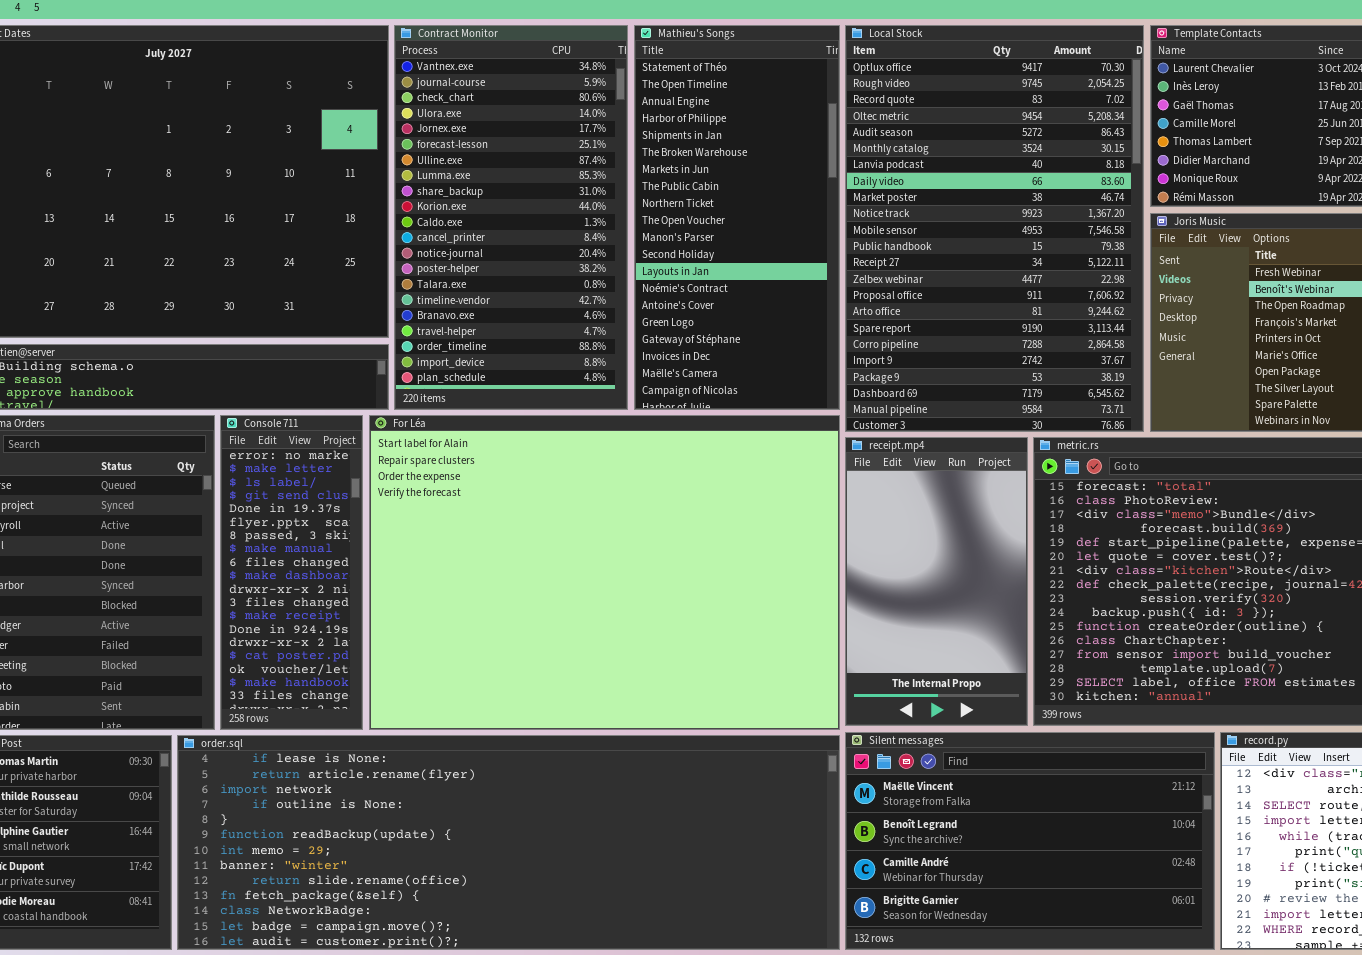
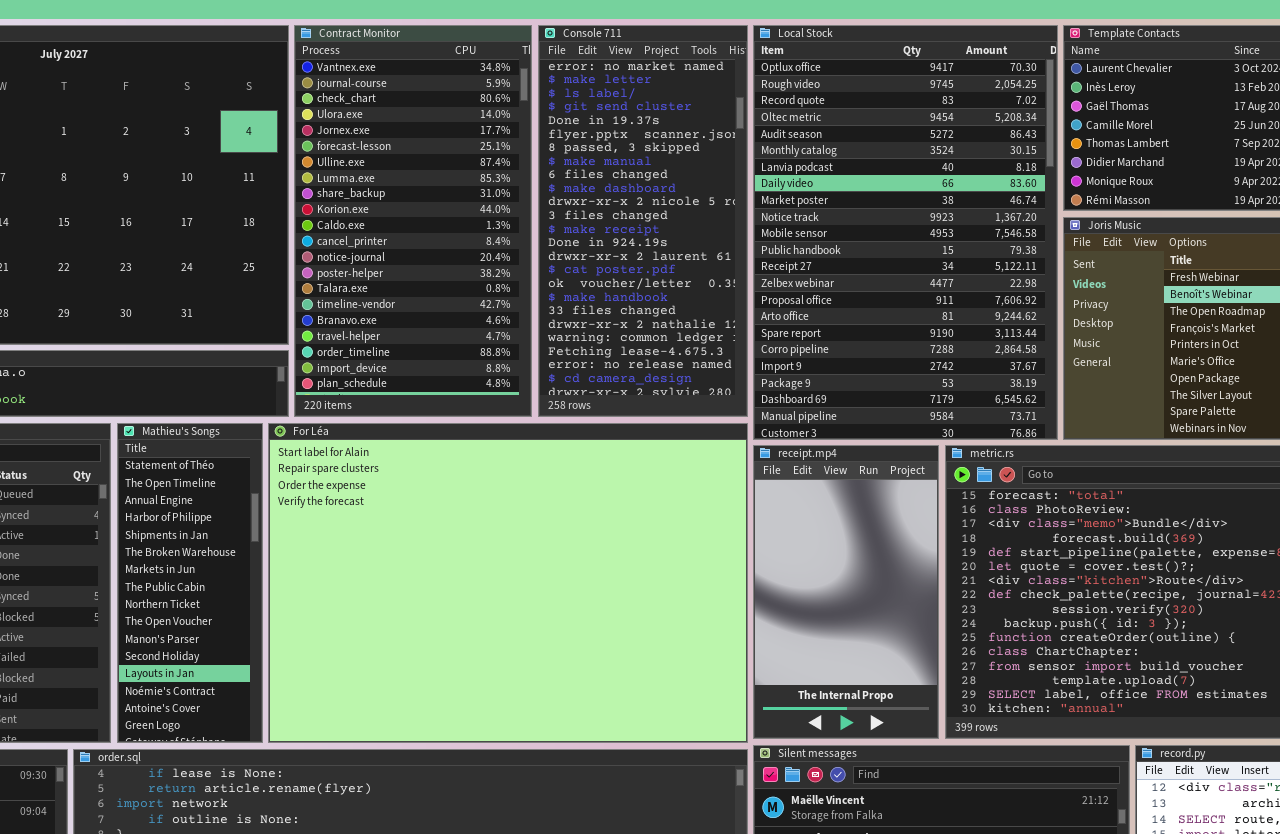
Mathieu's Songs: [634,25,840,410] -> [117,423,263,743], moved, resized
Console 711: [220,415,363,730] -> [538,25,748,417], moved, resized

